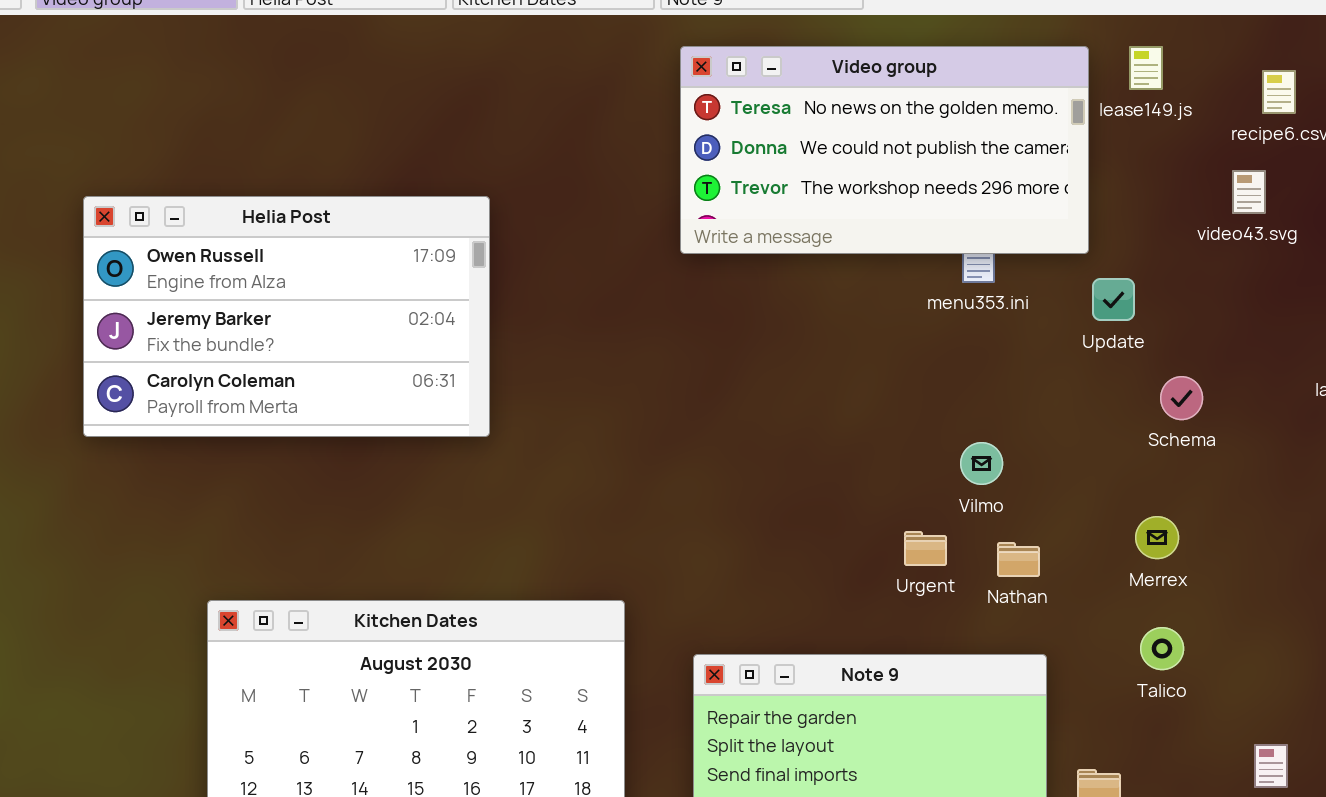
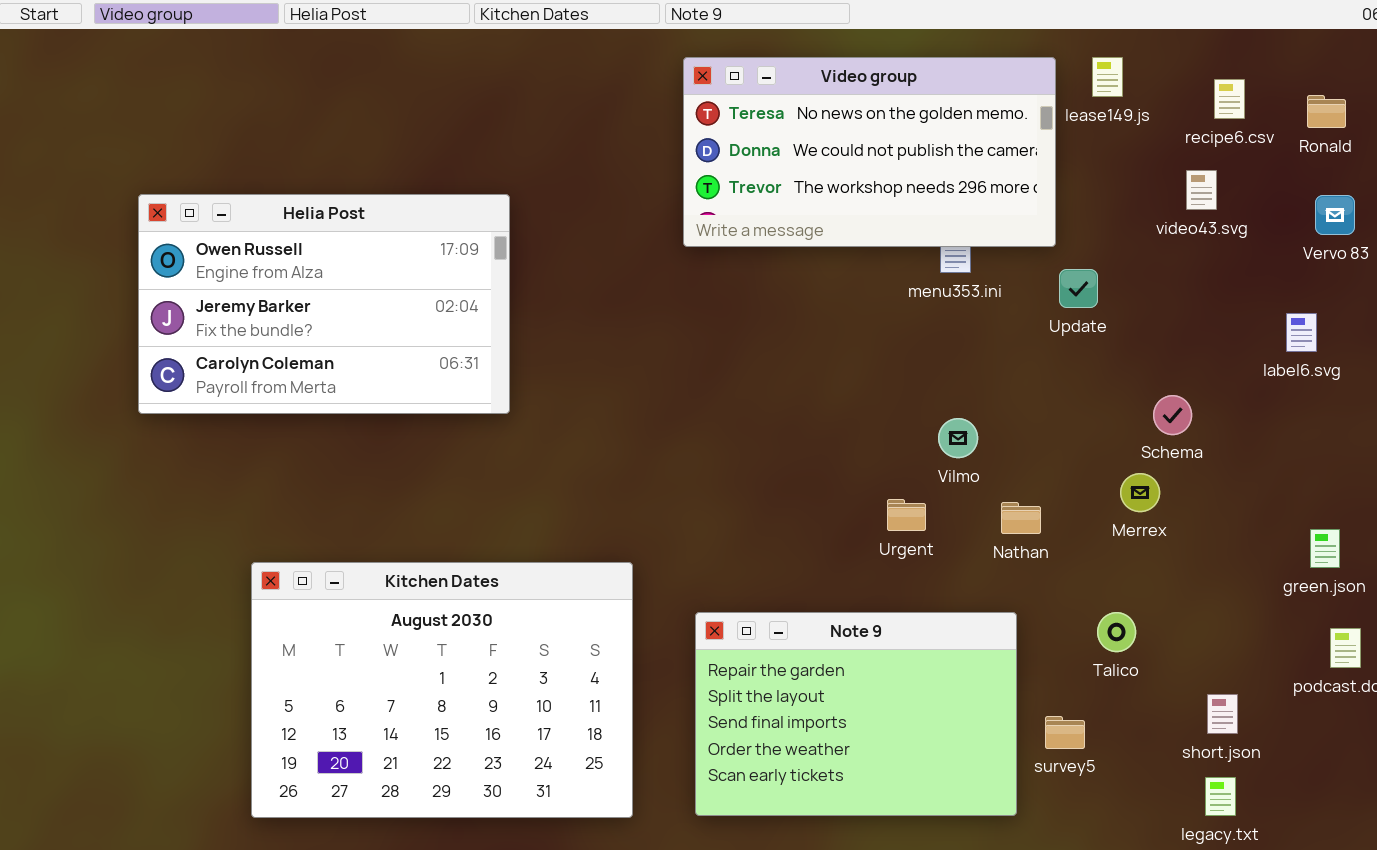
Schema: [1160,376,1203,420] -> [1153,395,1192,435], moved
Merrex: [1135,516,1179,559] -> [1120,473,1160,512], moved
Nathan: [997,542,1040,577] -> [1001,502,1041,534], moved
Talico: [1140,627,1184,670] -> [1097,612,1136,652], moved

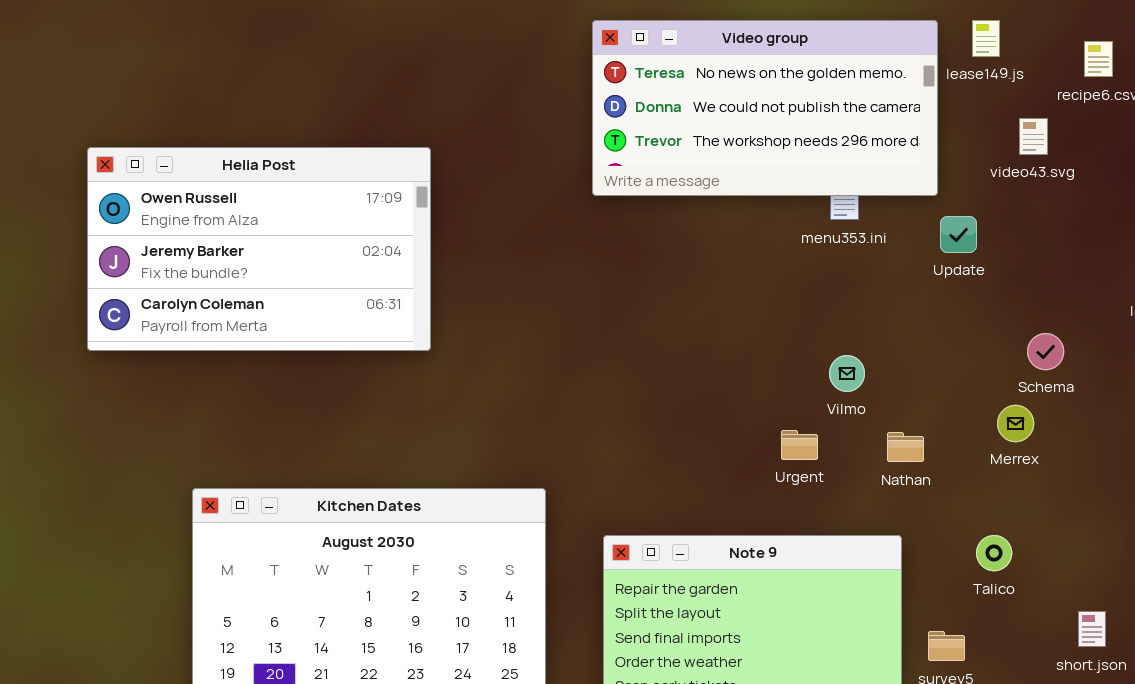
video43.svg: [1186,170,1217,210] -> [1019,118,1048,155], moved

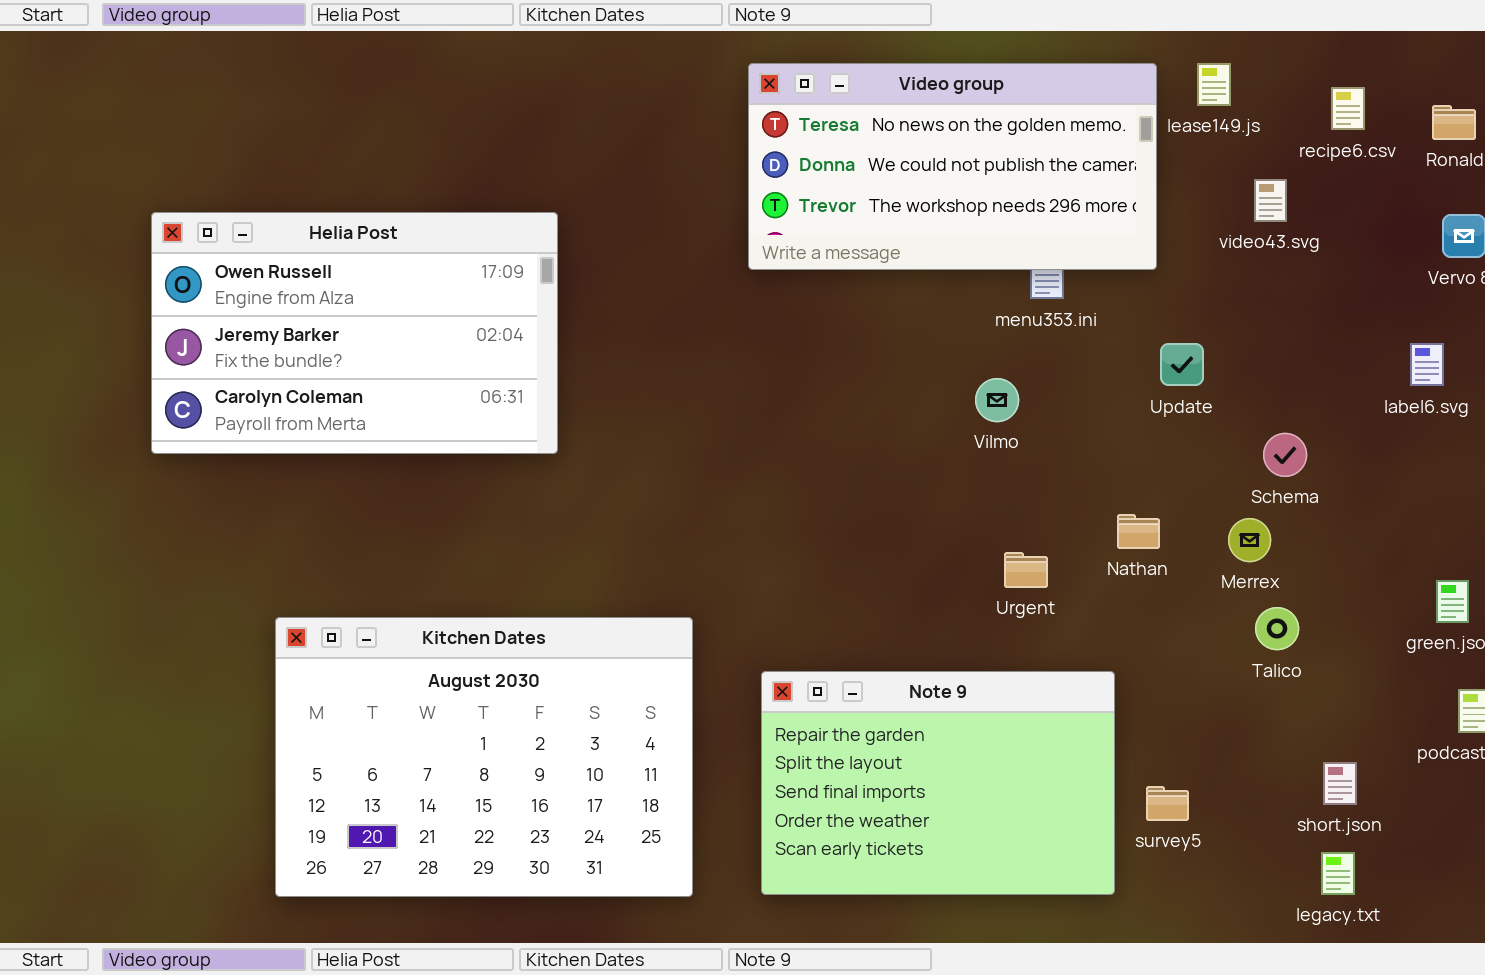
Update: [940,216,977,253] -> [1160,343,1204,386], moved
Vilmo: [829,355,865,392] -> [975,378,1019,422], moved
Urgent: [781,430,818,460] -> [1004,552,1048,588], moved
Nathan: [887,432,924,462] -> [1117,514,1160,549], moved
Talico: [976,535,1012,571] -> [1255,607,1299,650], moved

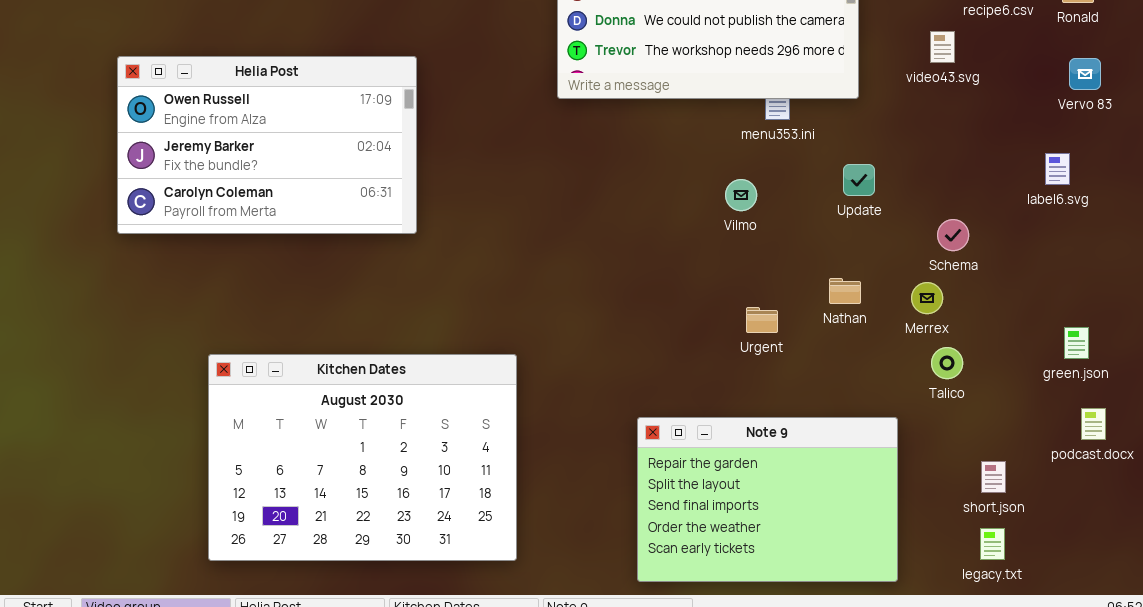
Update: [1160,343,1204,386] -> [843,164,875,196], moved
Note 9: [761,671,1115,895] -> [637,417,898,582], moved

